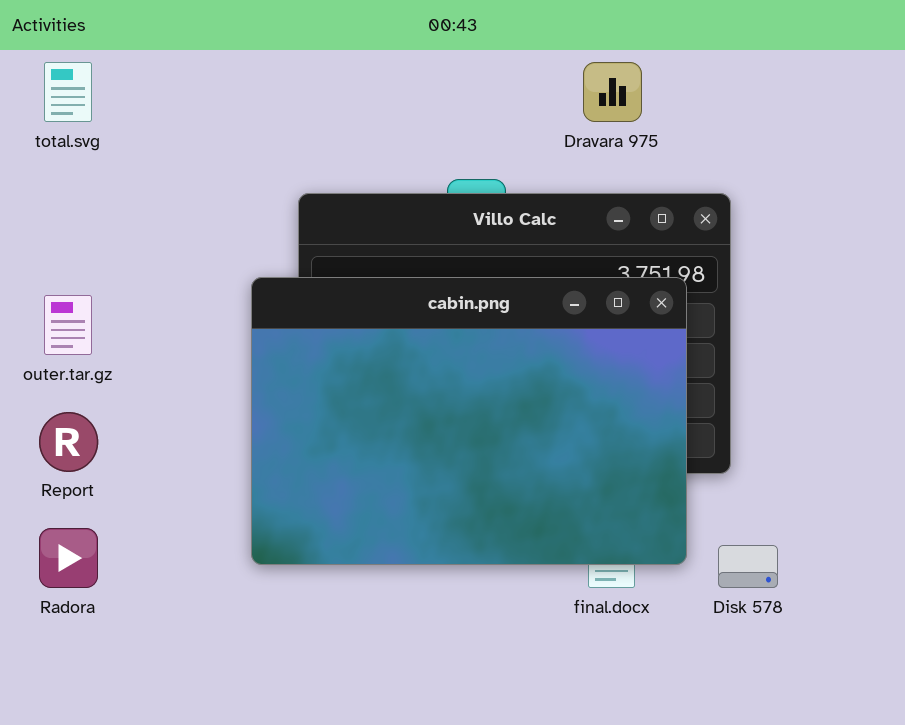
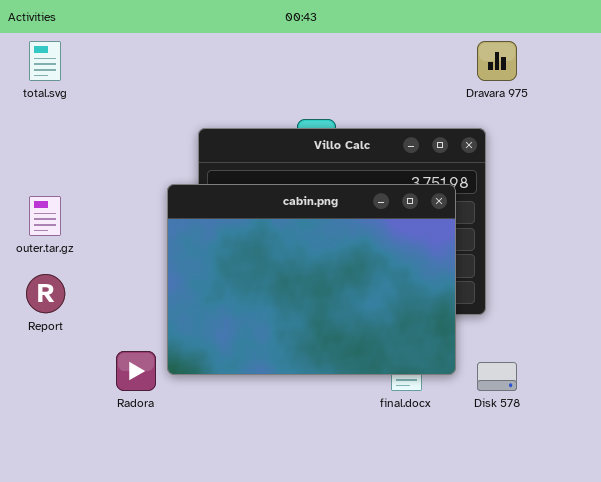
Dravara 975: [583,62,642,122] -> [477,41,517,81], moved
Radora: [39,528,98,588] -> [116,351,156,391], moved

